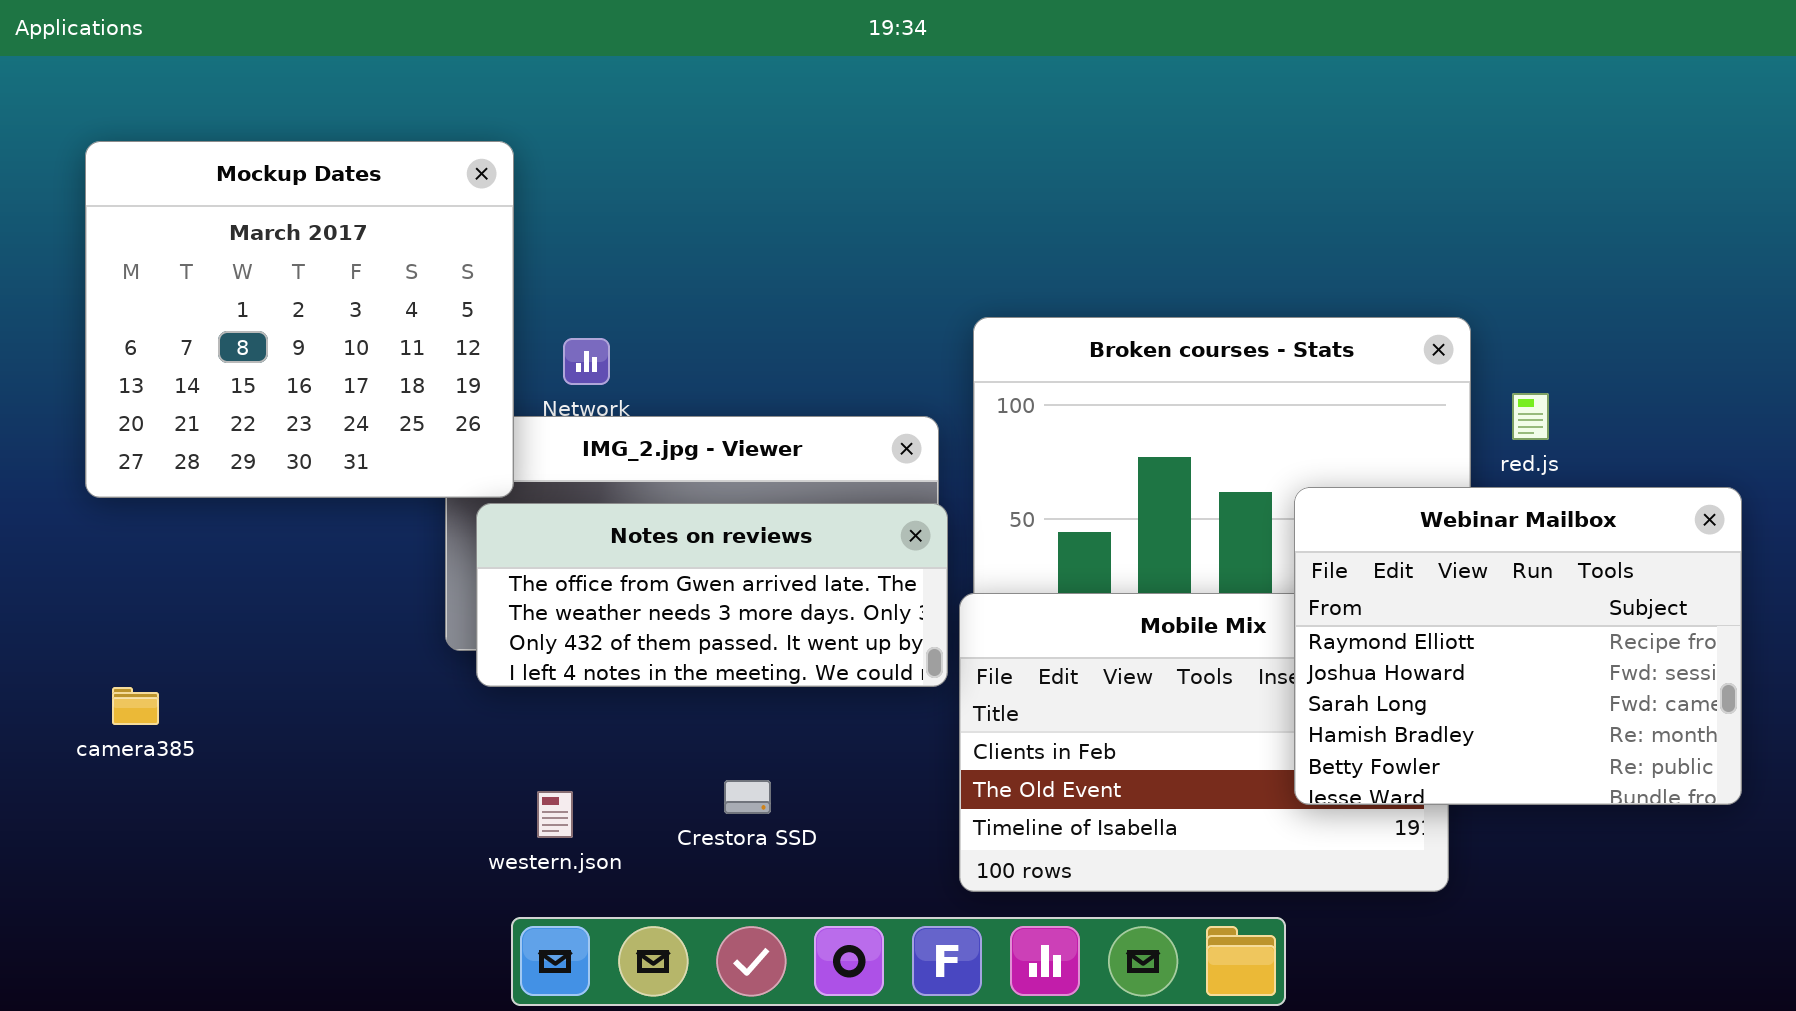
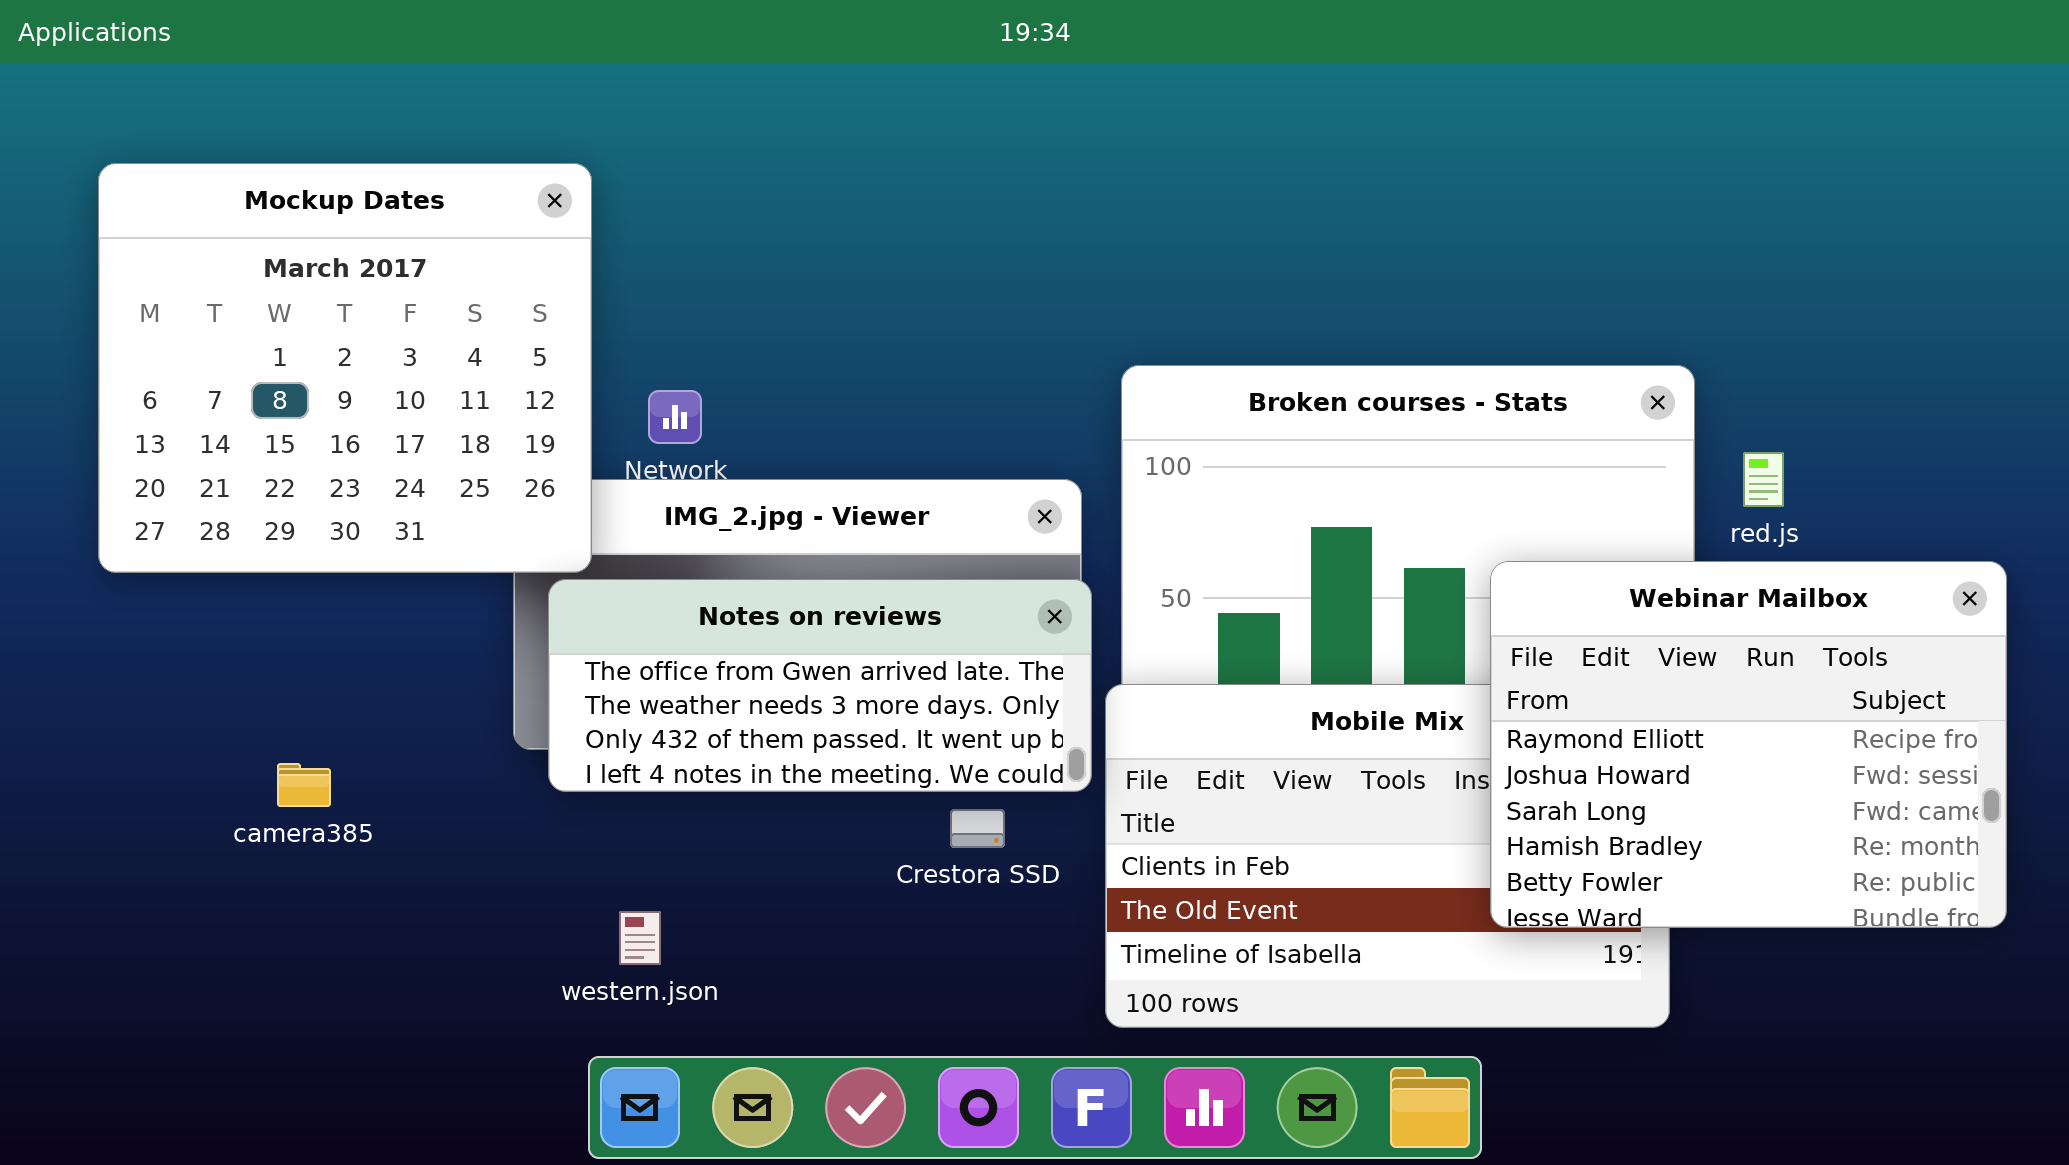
camera385: [112,687,159,725] -> [277,763,331,807], moved
Crestora SSD: [724,780,771,814] -> [950,809,1005,848], moved

